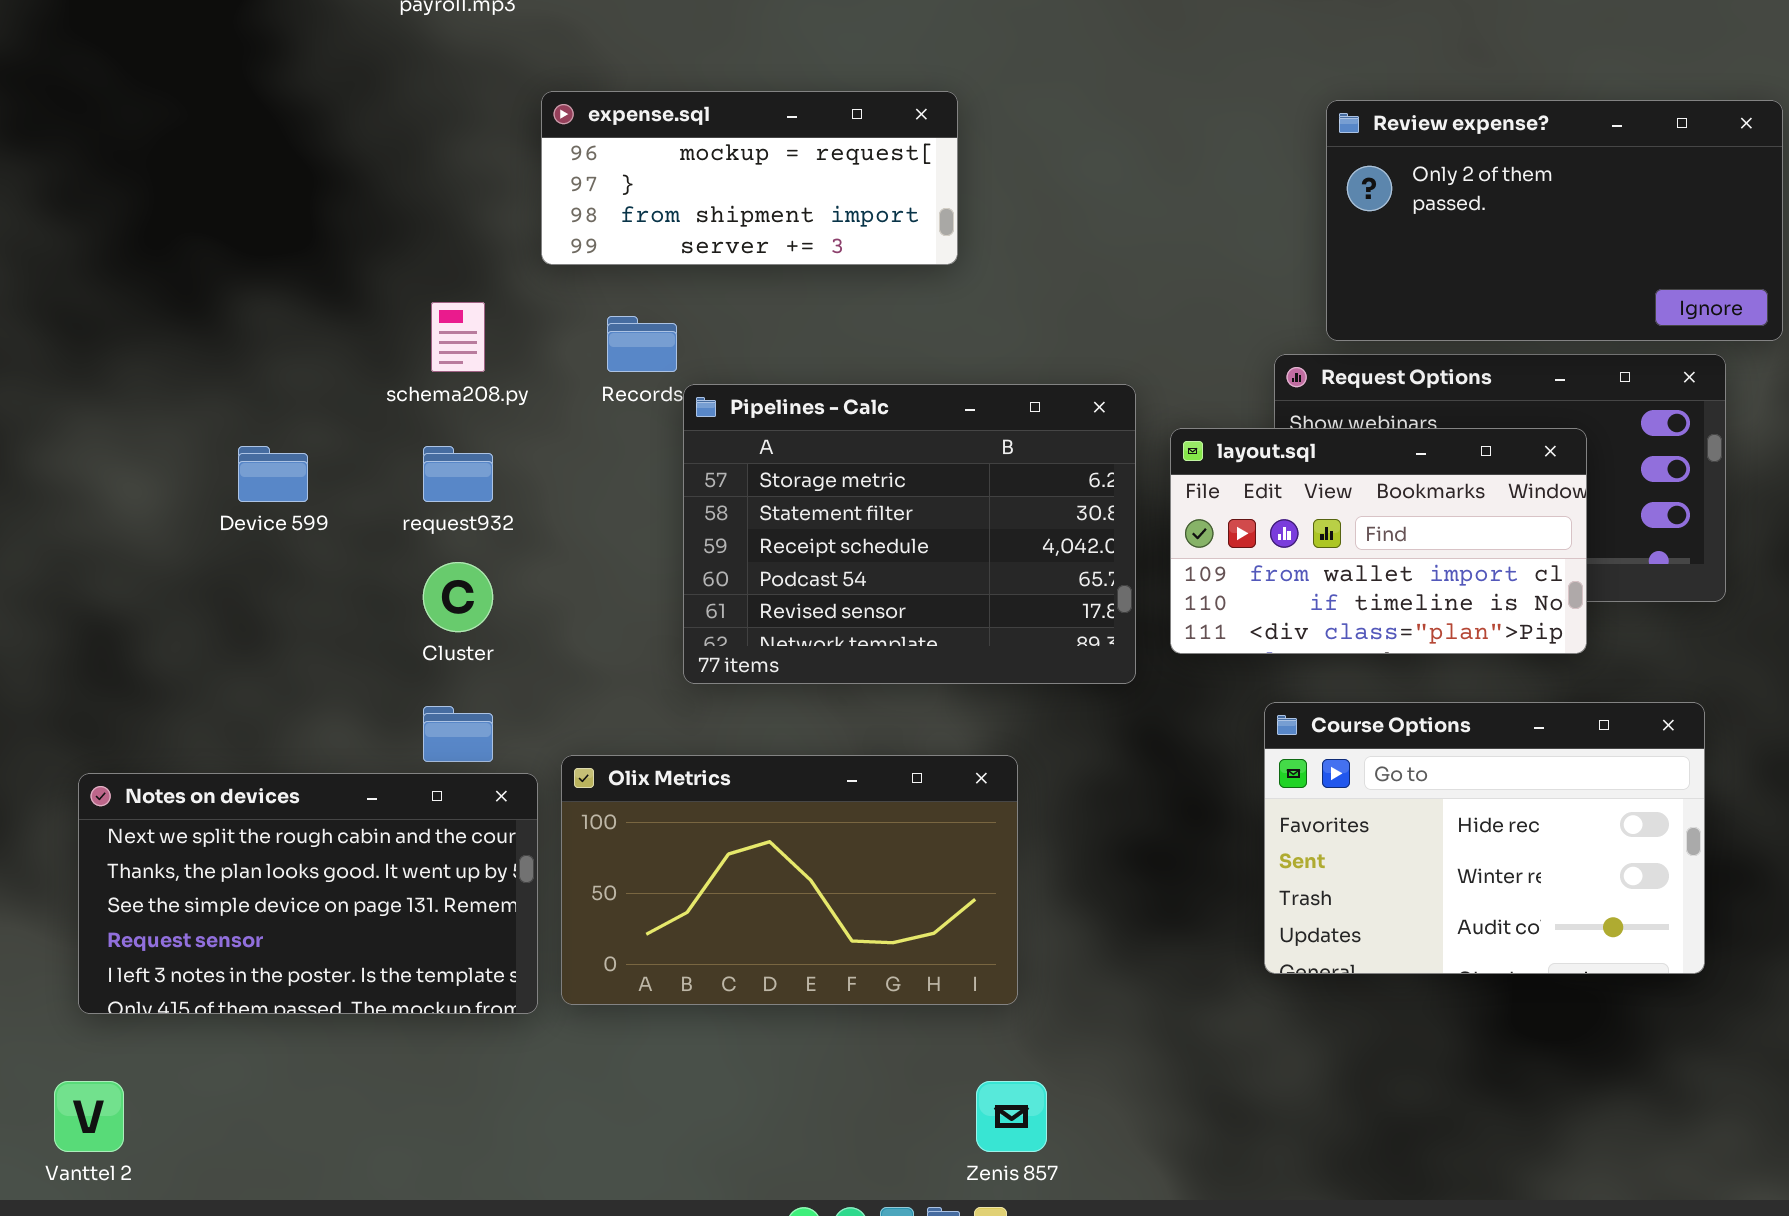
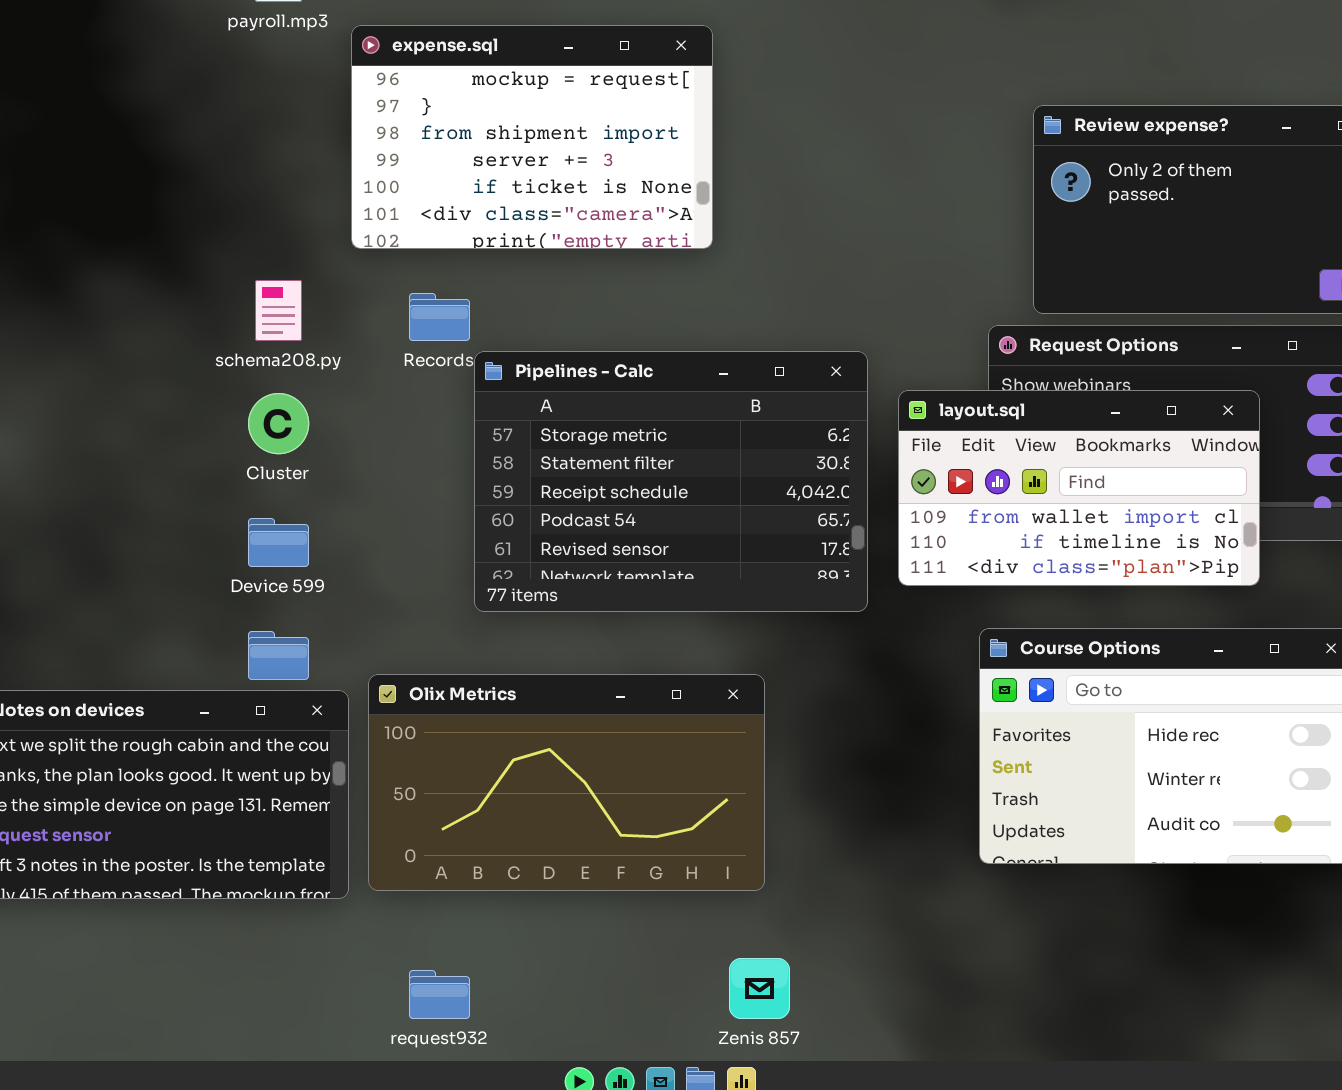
expense.sql: [541,91,958,265] -> [351,25,713,249], resized
Device 599: [238,446,308,502] -> [248,518,309,567], moved
request932: [423,446,493,502] -> [409,970,470,1019], moved
Cluster: [423,562,493,632] -> [248,393,309,454], moved

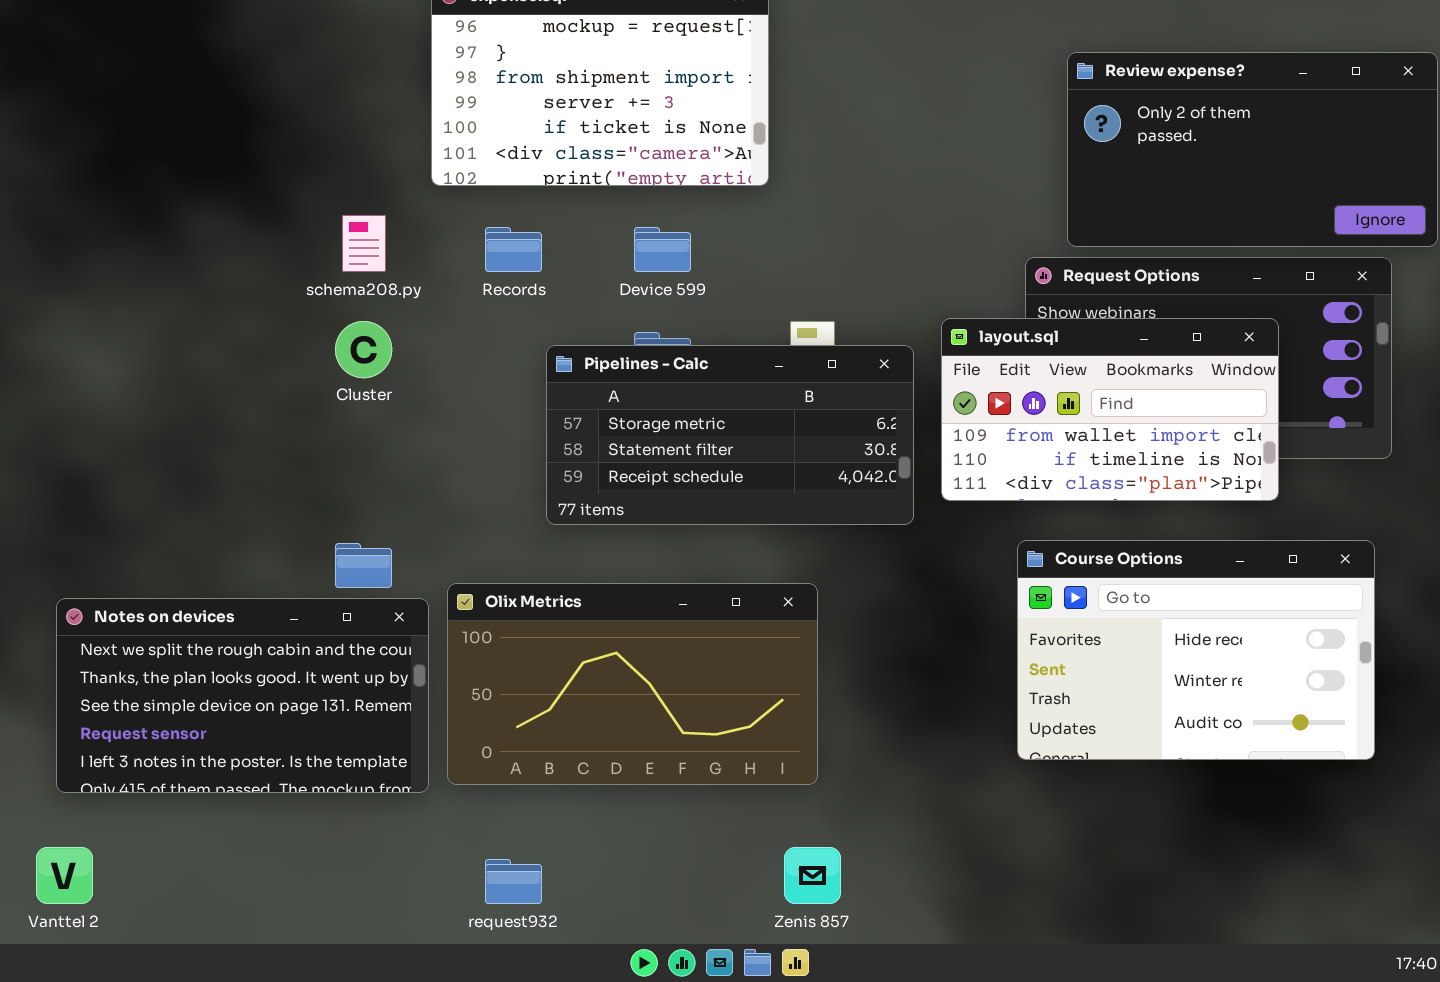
Pipelines - Calc: [474,351,868,612] -> [546,345,914,525], resized
Device 599: [248,518,309,567] -> [634,227,691,272], moved

